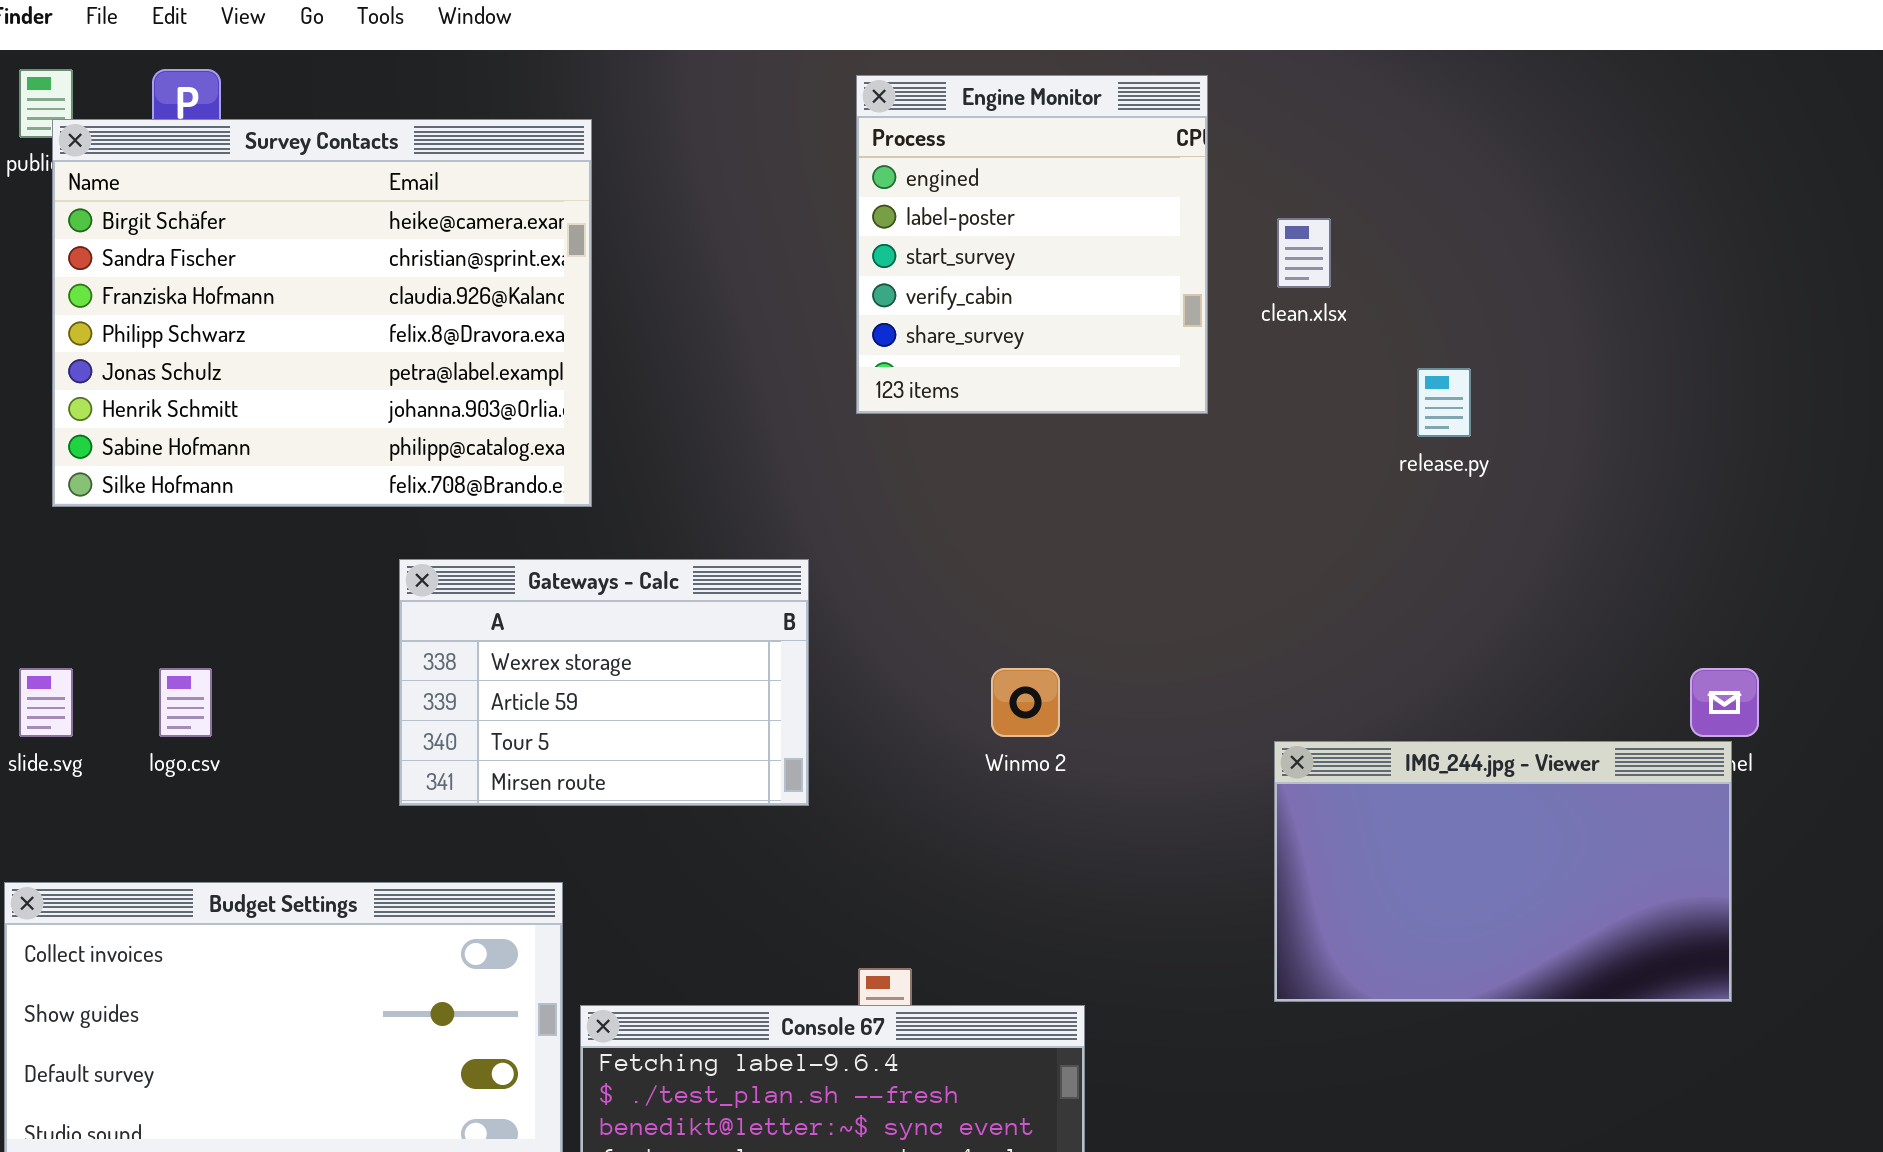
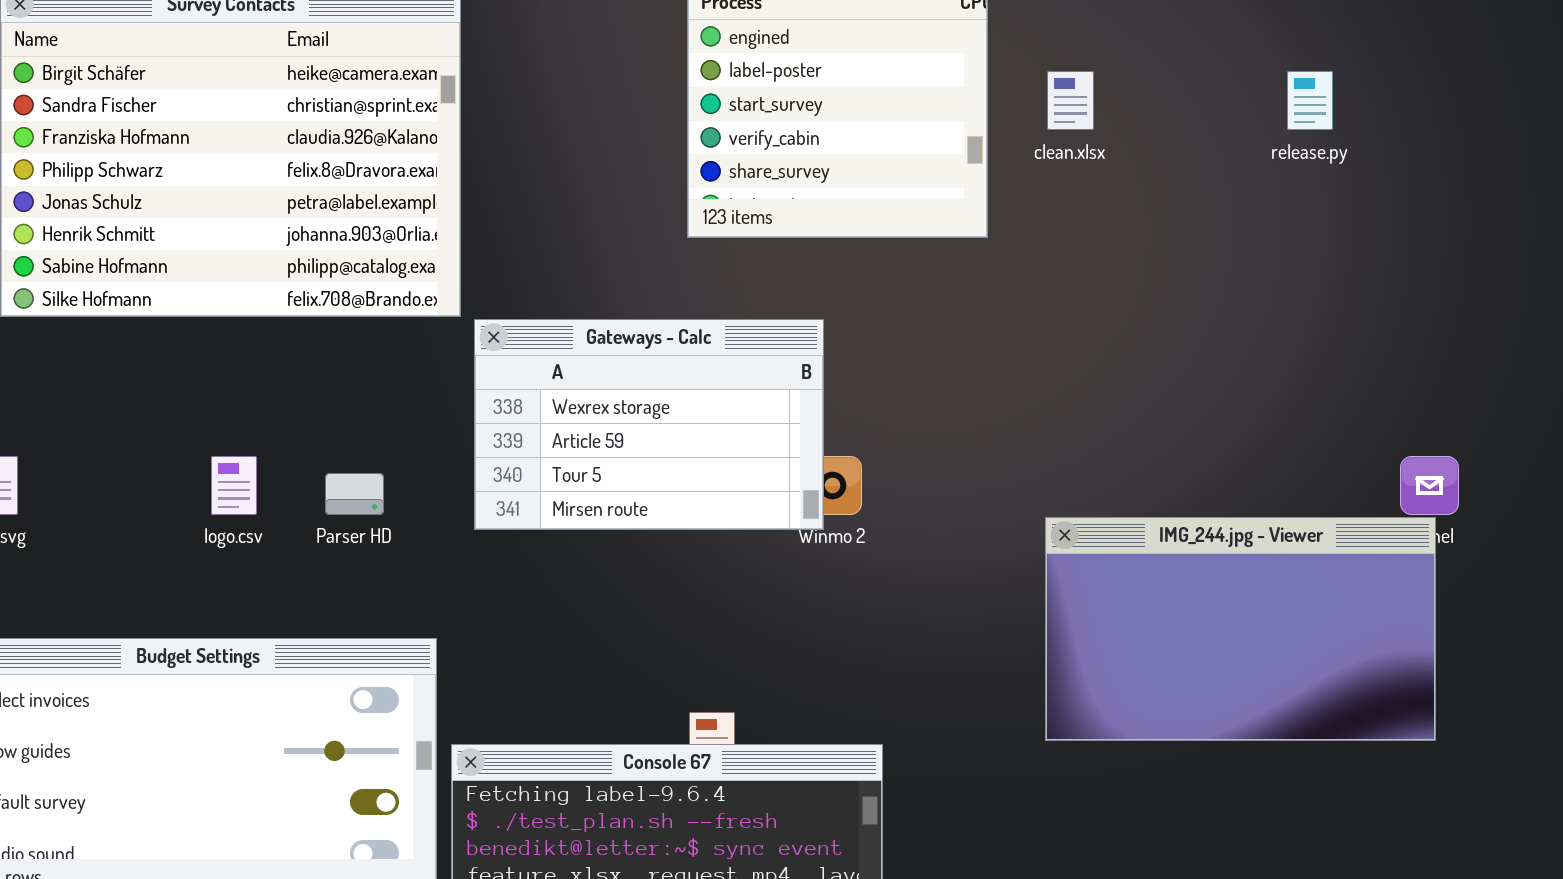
release.py: [1417,368,1471,437] -> [1287,71,1333,130], moved
Gateways - Calc: [399,559,809,806] -> [474,319,824,530], moved
logo.csv: [159,668,212,737] -> [211,456,257,515], moved

